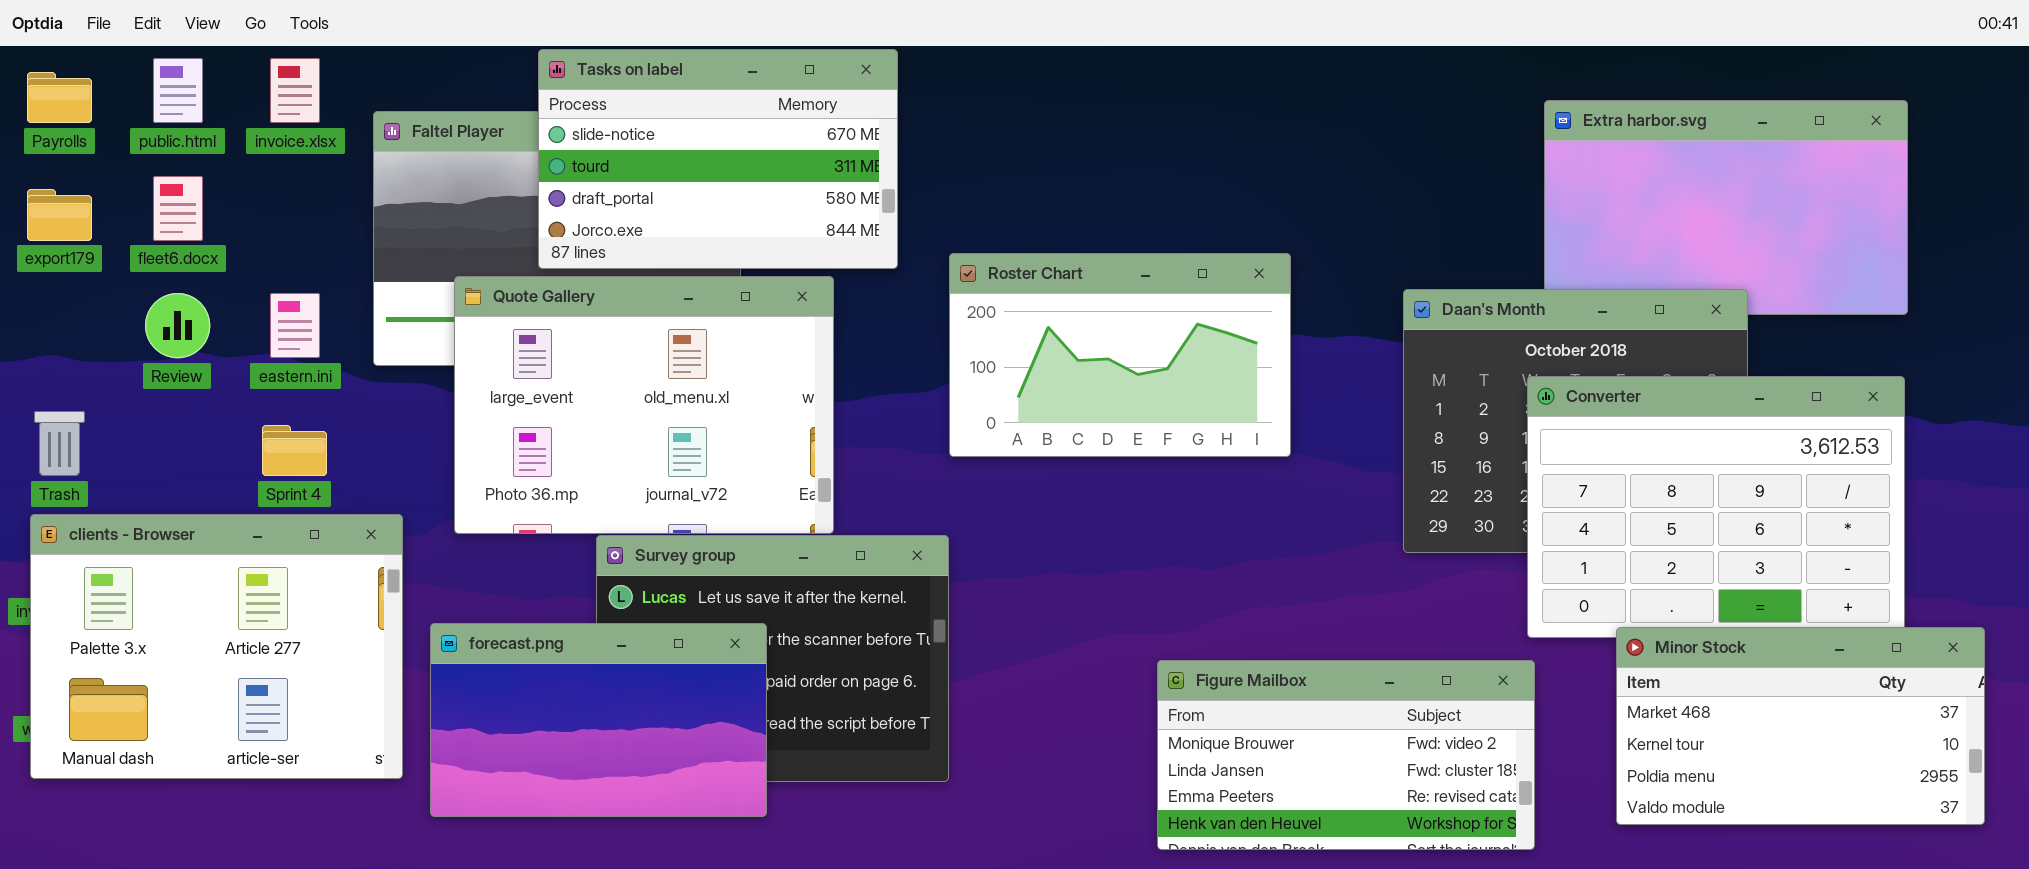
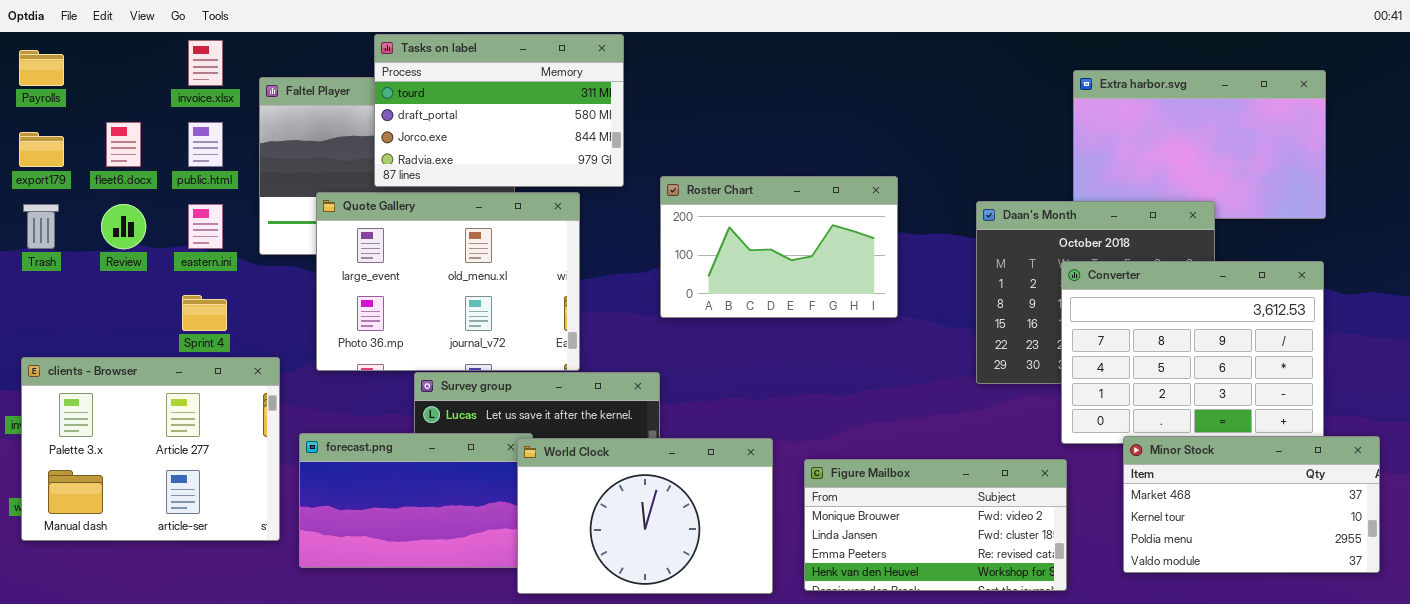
Tasks on label: [538,49,898,269] -> [374,34,624,187], scrolled down 1 row
public.html: [153,58,203,123] -> [188,122,223,167], moved
Trash: [34,411,85,476] -> [23,204,59,249], moved
World Clock: none -> [517,438,773,594], opened

